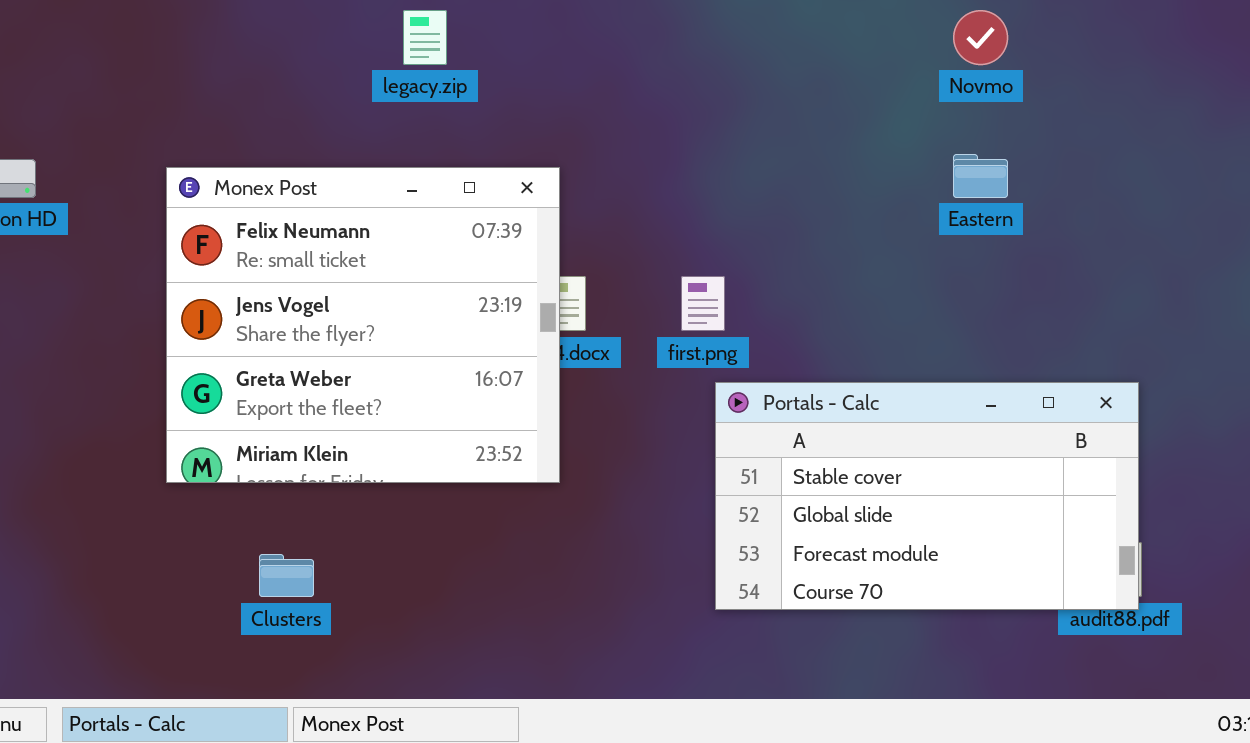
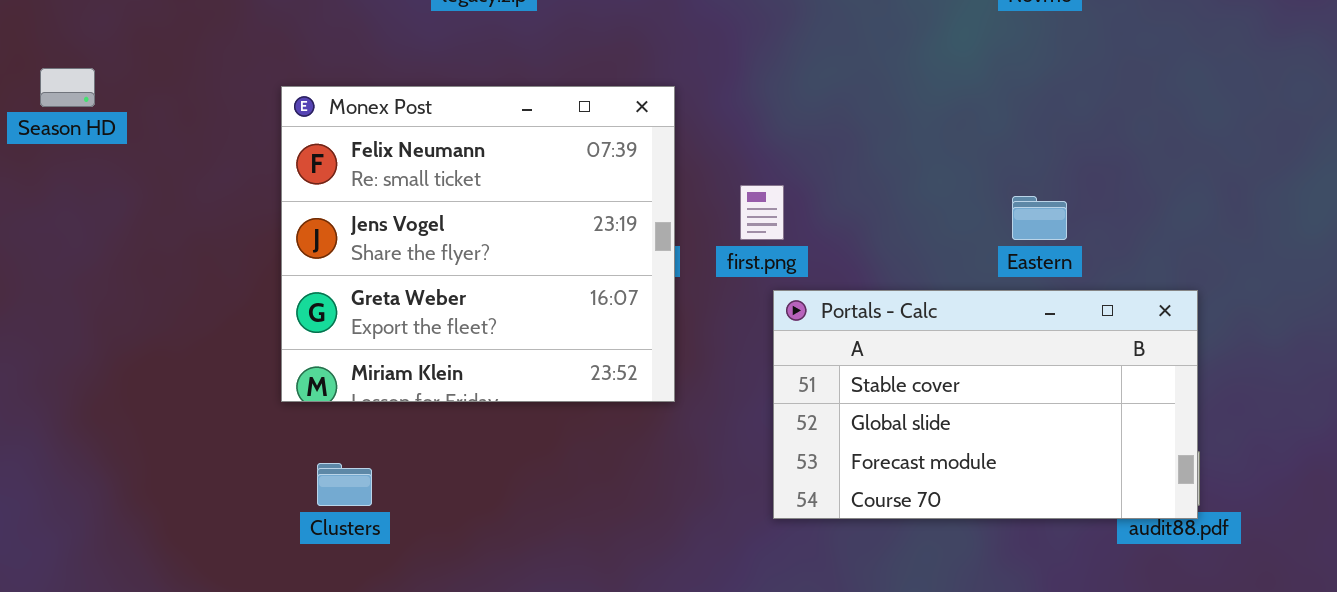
Eastern: [953,154,1008,198] -> [1012,196,1067,240], moved
Monex Post: [166,167,560,483] -> [281,86,675,402], moved

